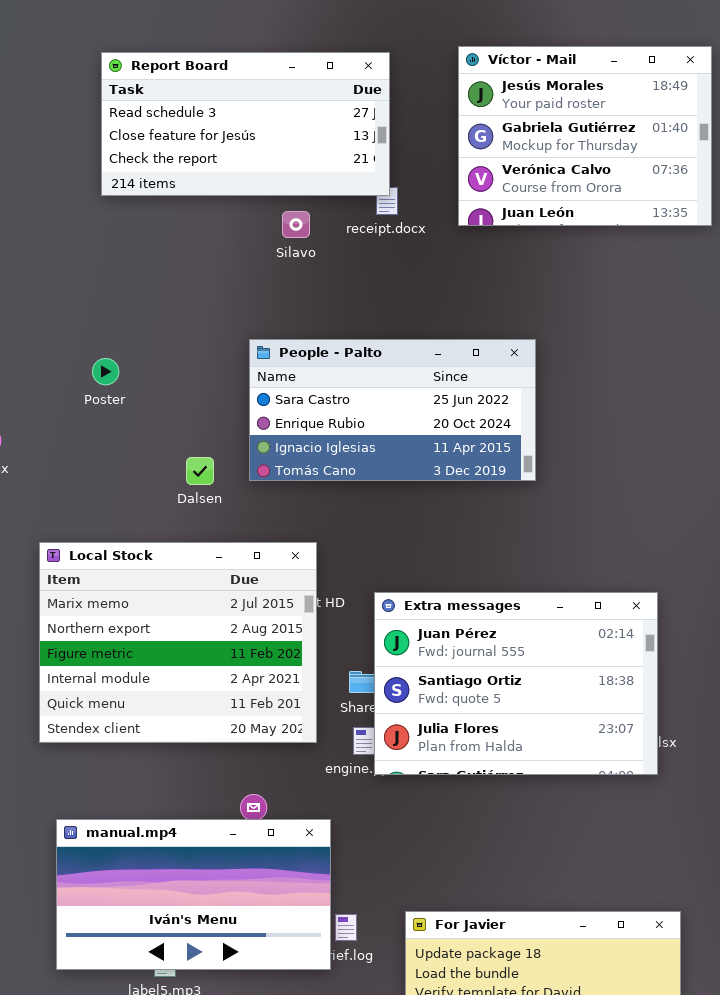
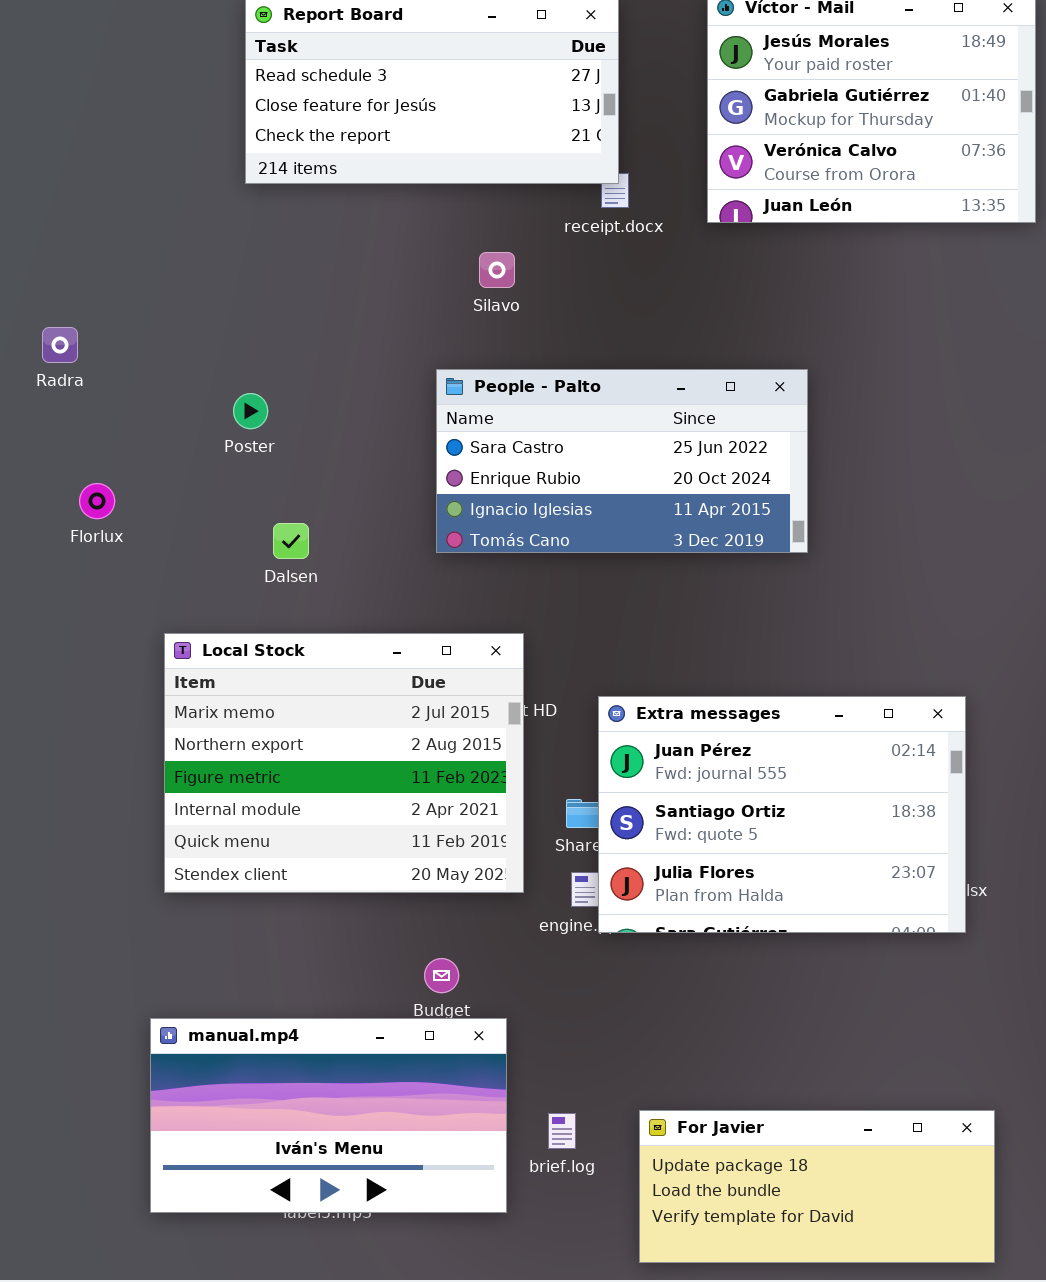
Silavo: [282,211,310,238] -> [479,252,515,288], moved
Dalsen: [186,457,214,485] -> [273,523,309,559], moved
manual.mp4: [56,819,331,970] -> [150,1018,507,1213], moved

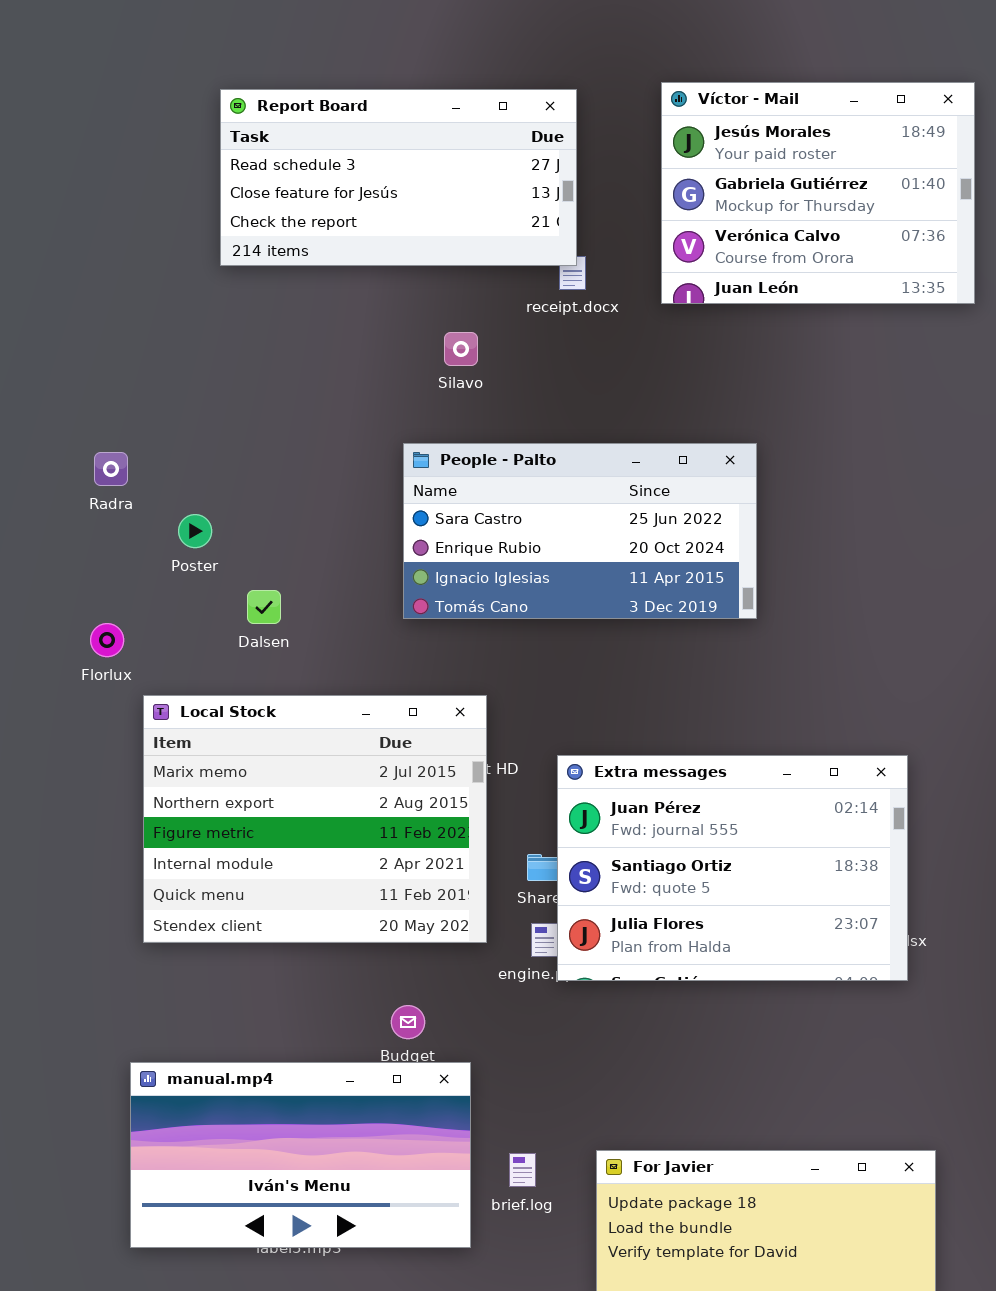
Radra: [42,327,78,363] -> [94,452,128,486], moved
Poster: [233,393,268,429] -> [178,514,212,548], moved
Florlux: [79,483,115,519] -> [90,623,124,657], moved

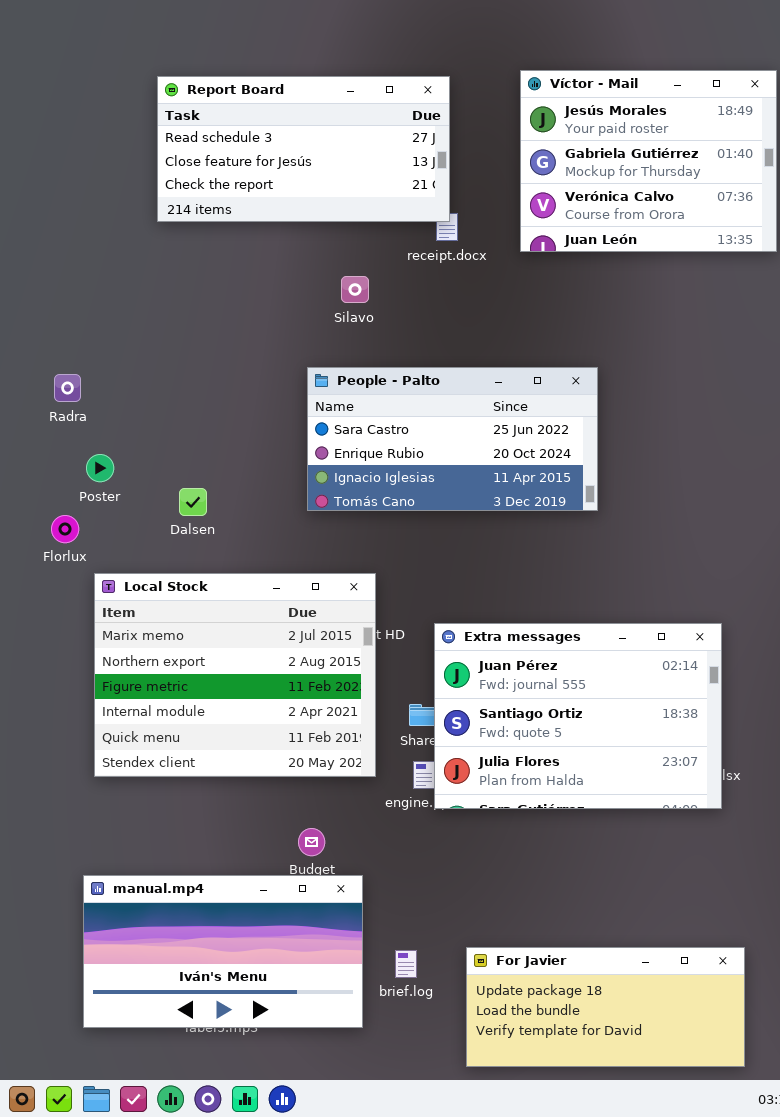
Poster: [178,514,212,548] -> [86,454,114,482], moved

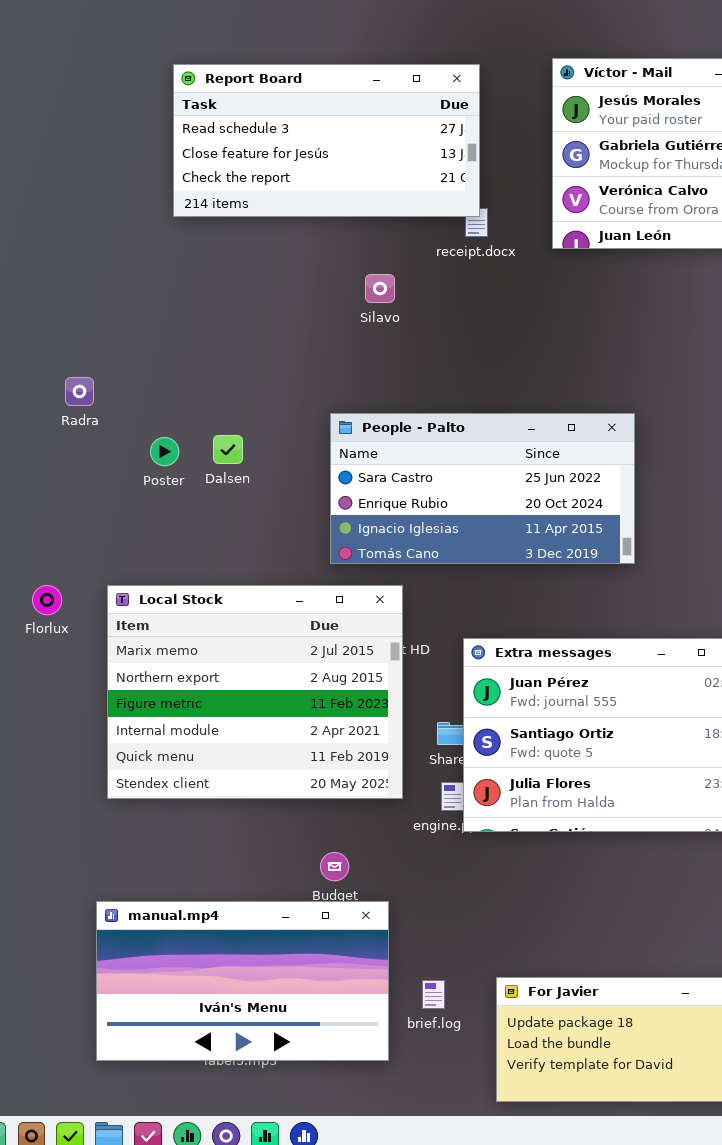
People - Palto: [307,367,598,511] -> [330,413,635,564], moved
Poster: [86,454,114,482] -> [150,437,179,466], moved
Dalsen: [179,488,207,516] -> [213,435,243,464], moved
Florlux: [51,515,79,543] -> [32,585,62,615], moved

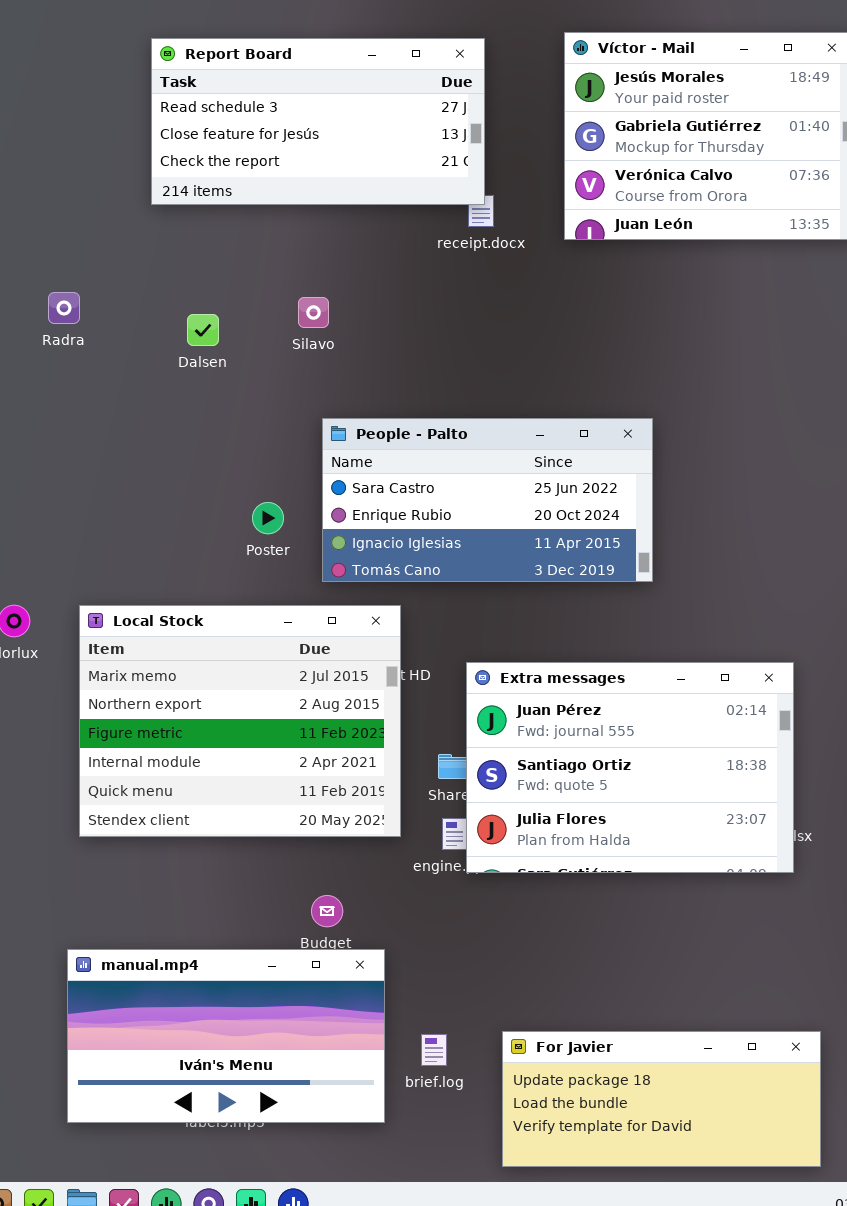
Silavo: [365,274,395,303] -> [298,297,329,328], moved
Radra: [65,377,94,406] -> [48,292,80,324], moved
Dalsen: [213,435,243,464] -> [187,314,219,346], moved
Poster: [150,437,179,466] -> [252,502,284,534], moved

